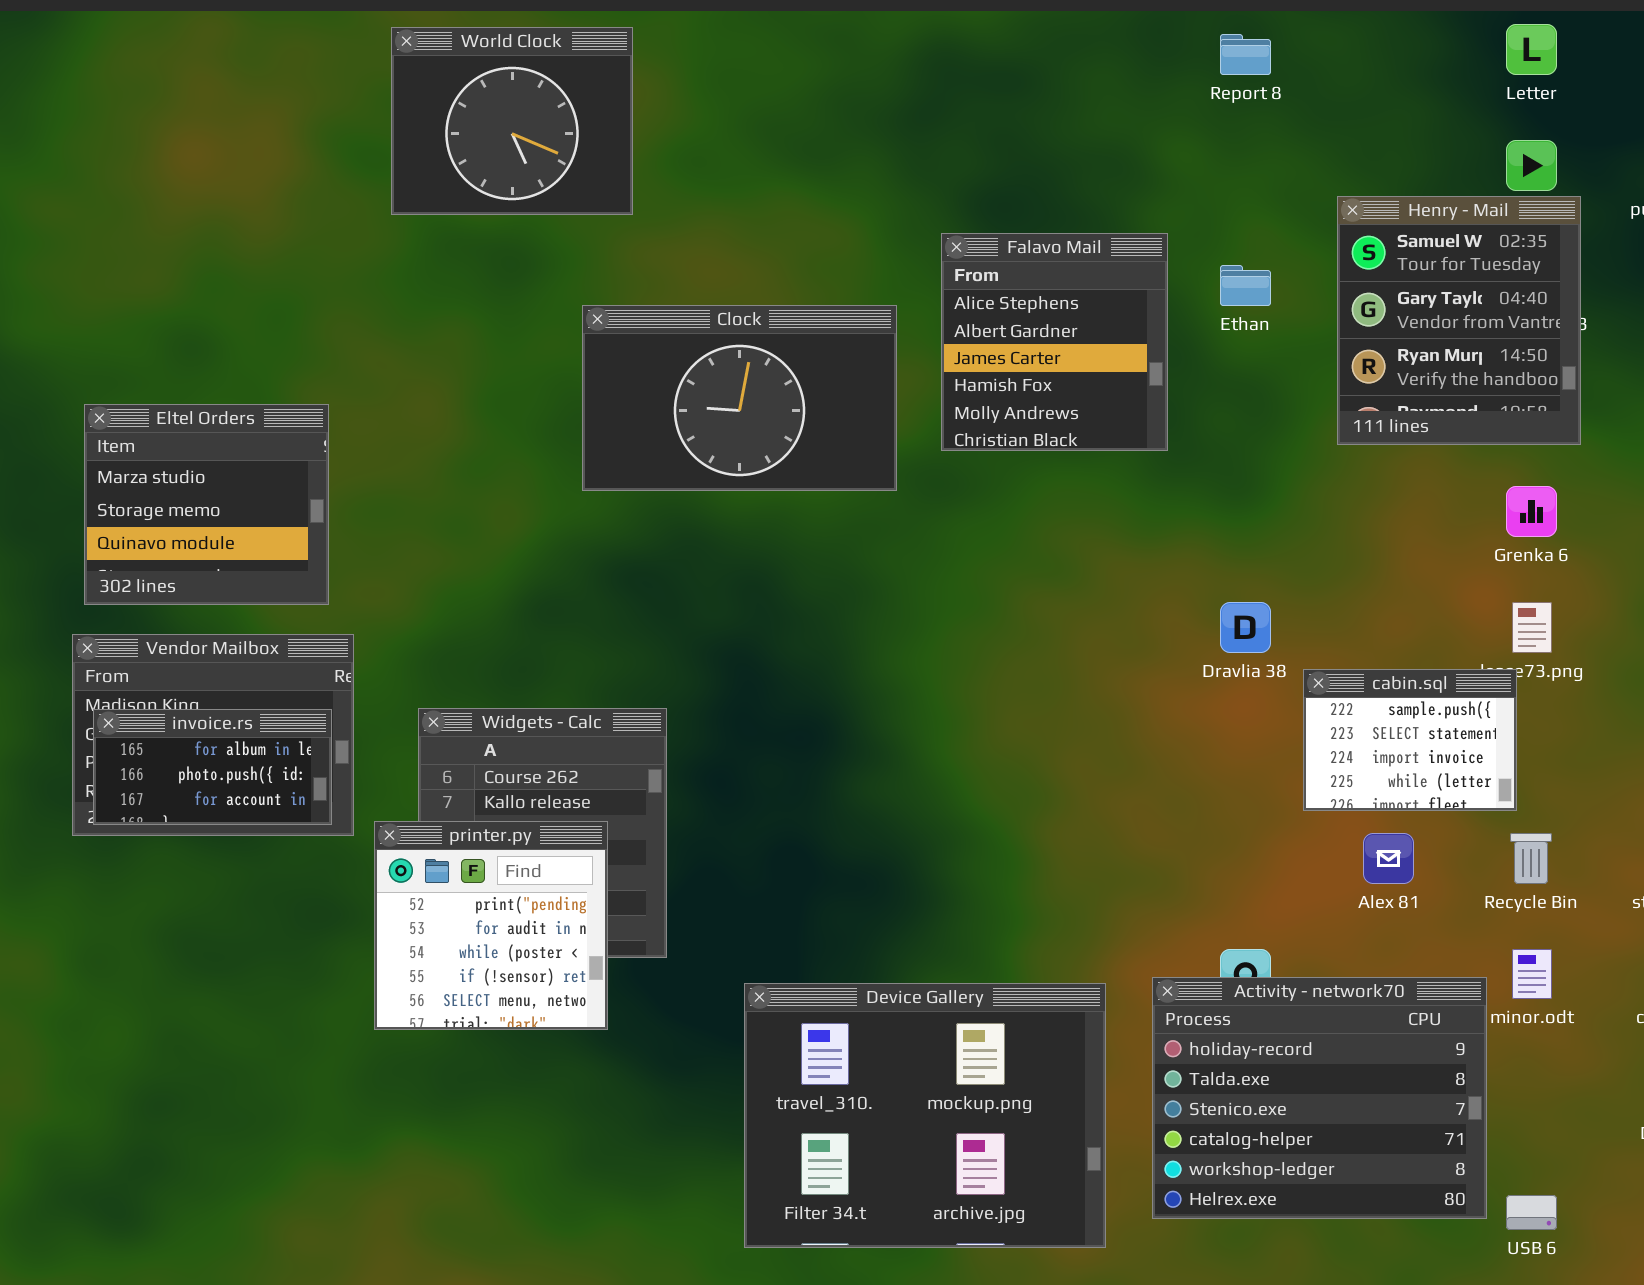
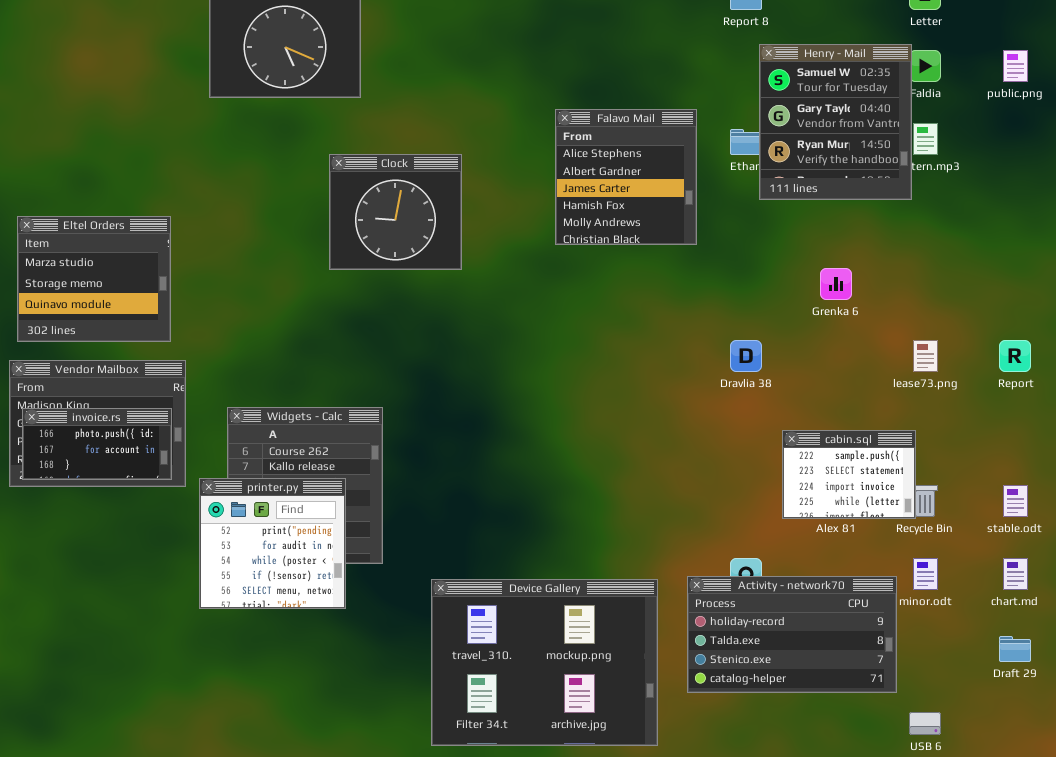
Henry - Mail: [1337,196,1581,445] -> [759,44,912,200], moved
Clock: [582,305,897,491] -> [329,154,462,270], resized
Grenka 6: [1506,486,1557,537] -> [820,268,852,300], moved
cabin.sql: [1303,669,1517,811] -> [782,430,916,519], moved
invoice.rs: [93,709,332,825] -> [22,408,172,480], scrolled down 1 row
Activity - network70: [1152,977,1487,1219] -> [687,576,897,693], resized

